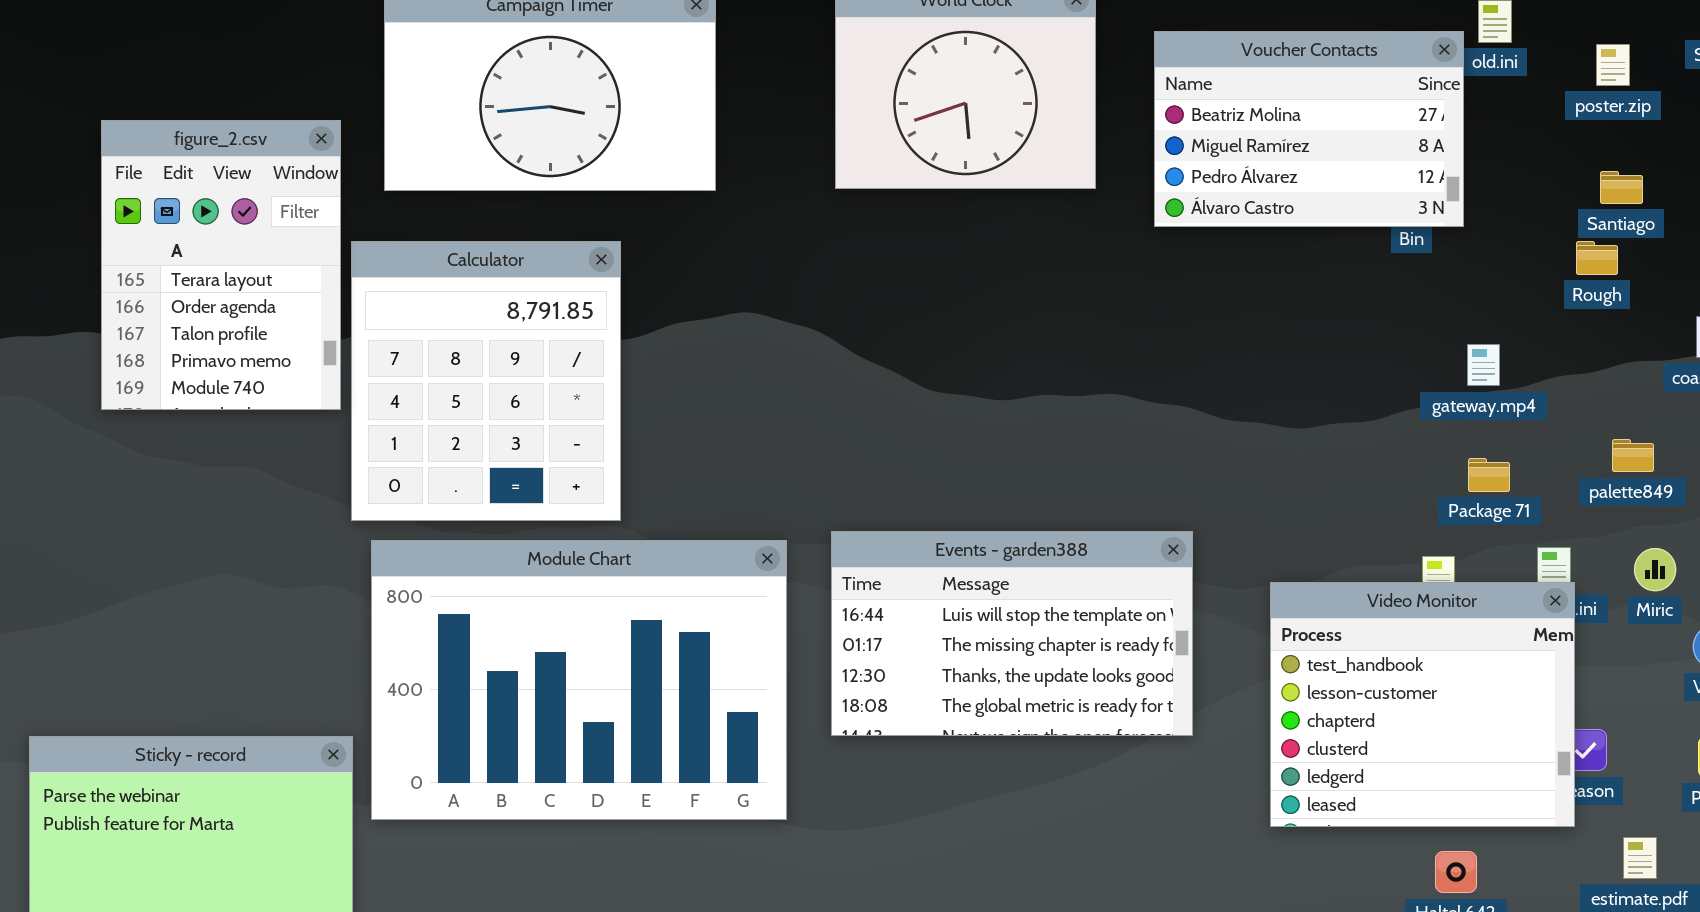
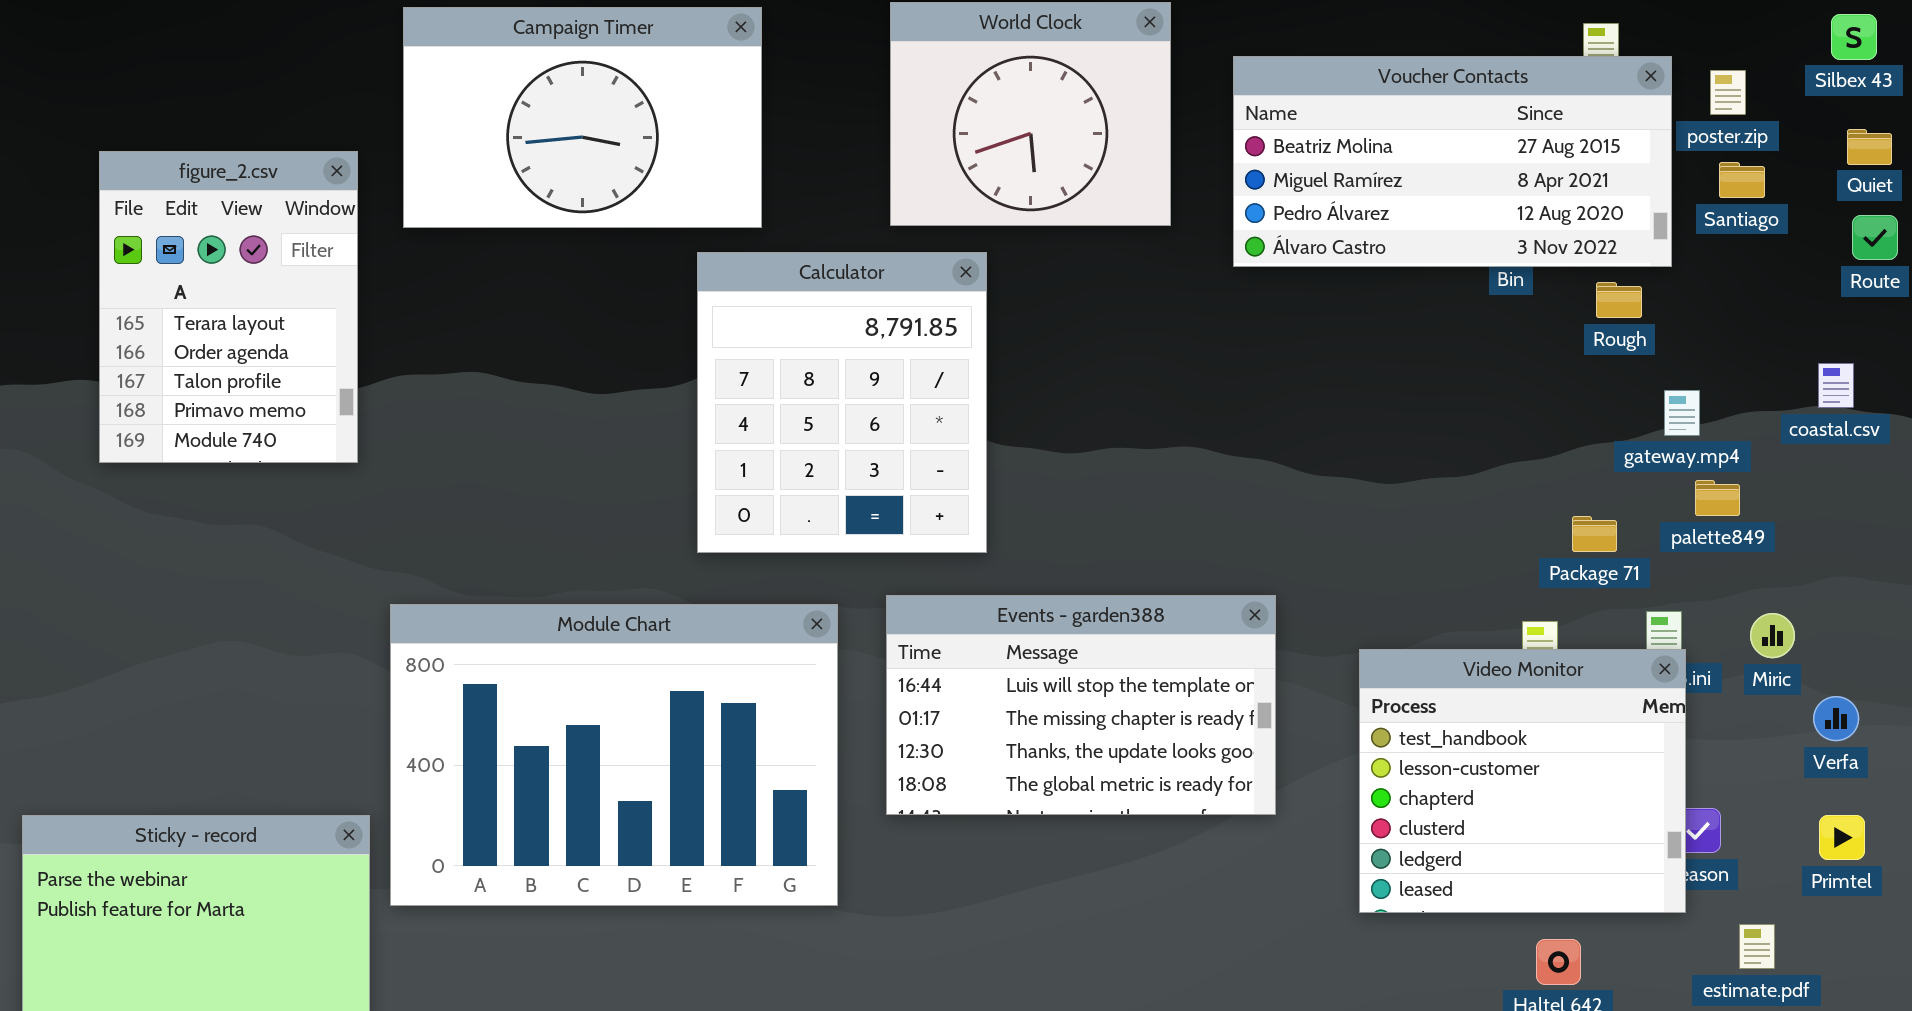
Voucher Contacts: [1154,31,1464,227] -> [1233,56,1672,267], resized
Santiago: [1600,171,1643,204] -> [1719,162,1765,198], moved
Calculator: [351,241,621,521] -> [697,252,987,553], moved
Rough: [1576,241,1618,275] -> [1596,282,1642,318], moved
gateway.mp4: [1467,344,1500,386] -> [1664,390,1700,436], moved
palette849: [1612,439,1654,472] -> [1695,480,1740,516], moved

